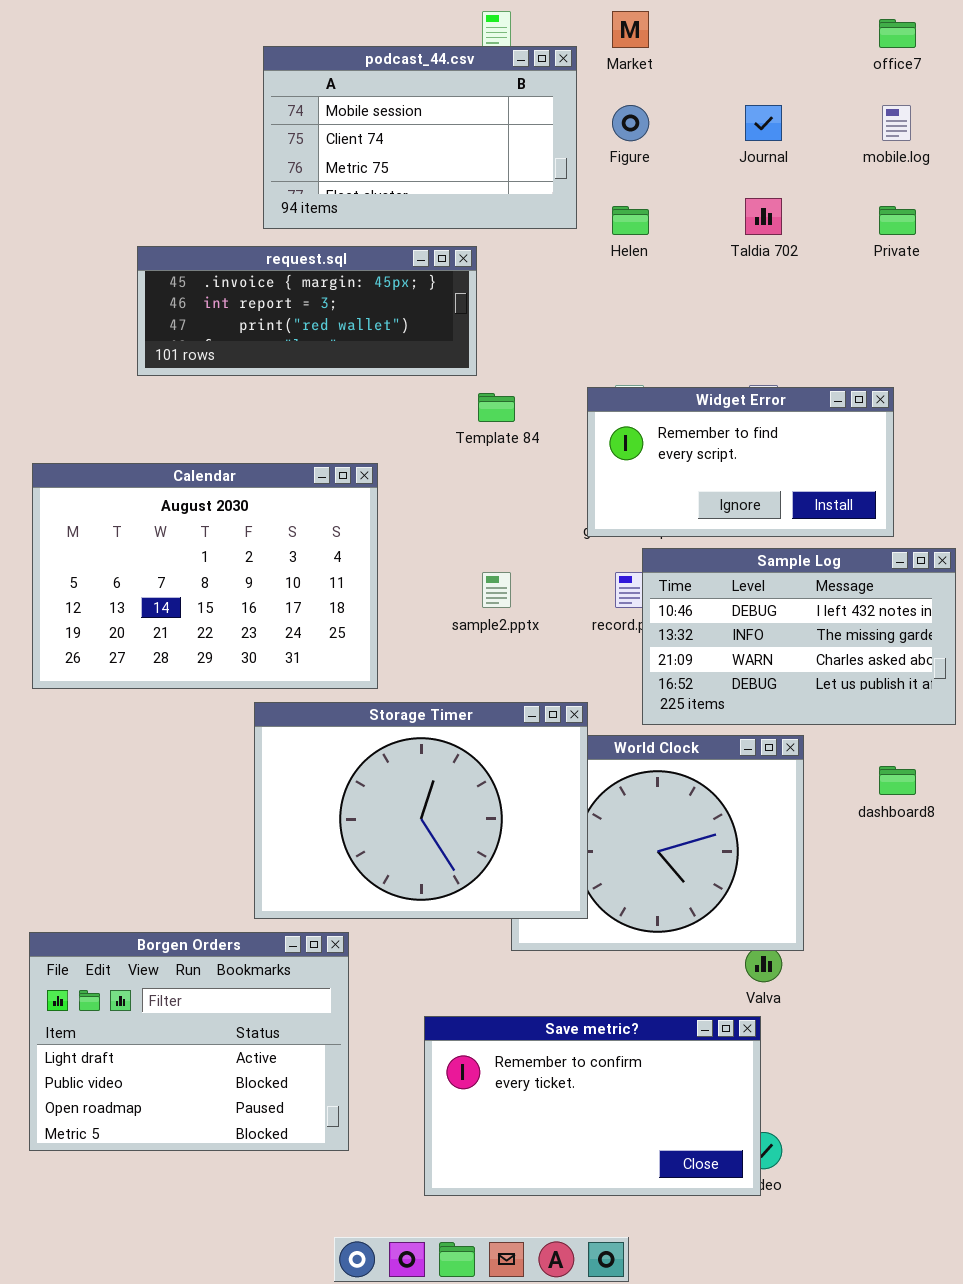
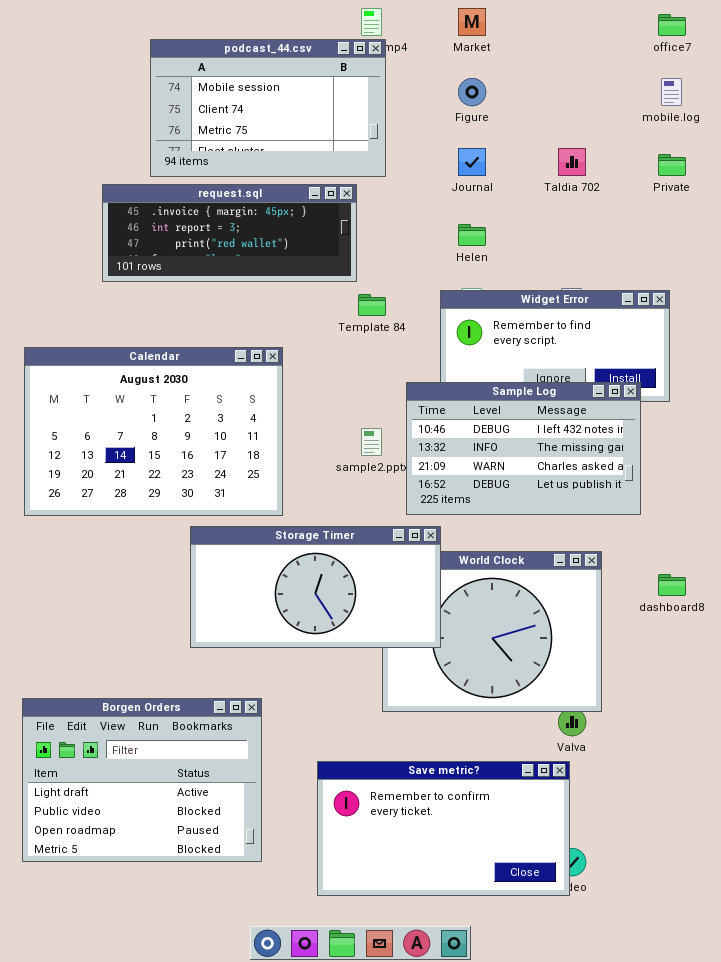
podcast_44.csv: [263,46,577,229] -> [150,39,386,177], moved
Journal: [745,105,782,141] -> [458,148,486,176], moved
Helen: [612,206,649,235] -> [458,224,486,246], moved
Sample Log: [642,548,956,725] -> [406,382,641,515], moved
Storage Timer: [254,702,588,919] -> [190,526,441,648], resized

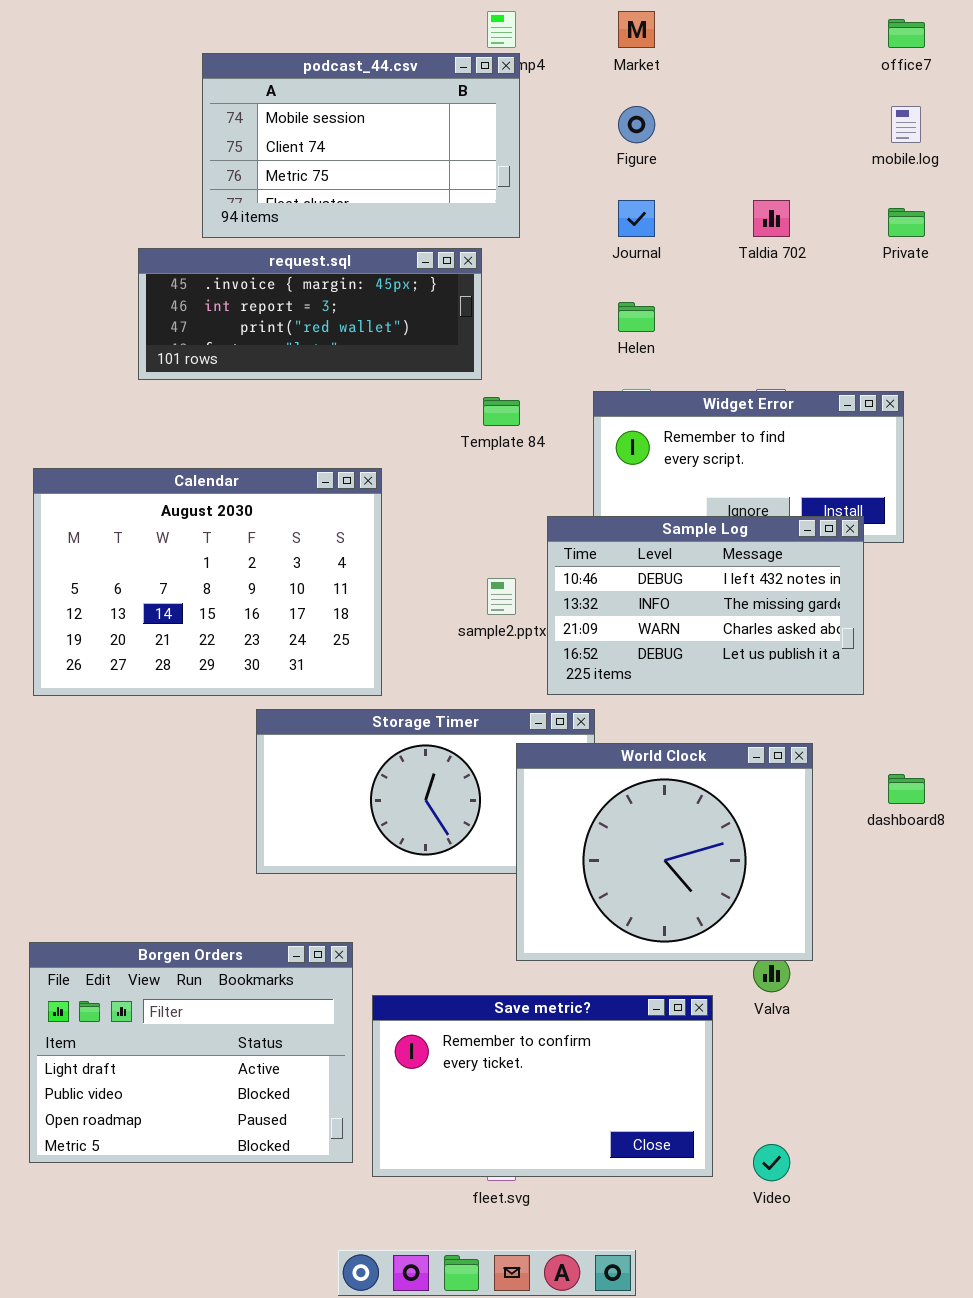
World Clock: [382,551,602,712] -> [516,743,813,961], raised
Save metric?: [317,761,570,896] -> [372,995,713,1177], moved

